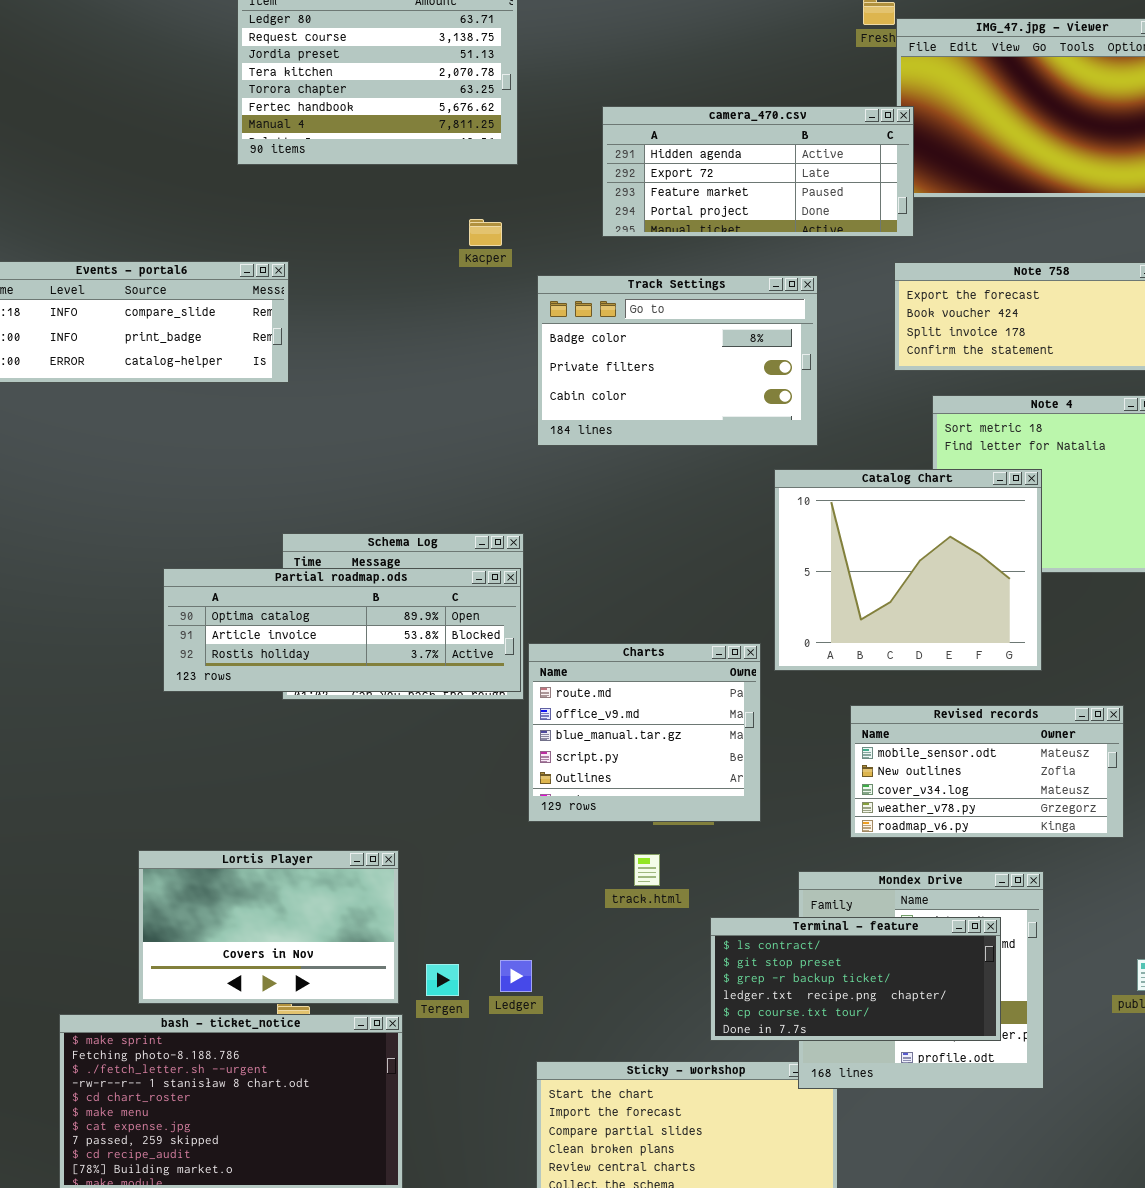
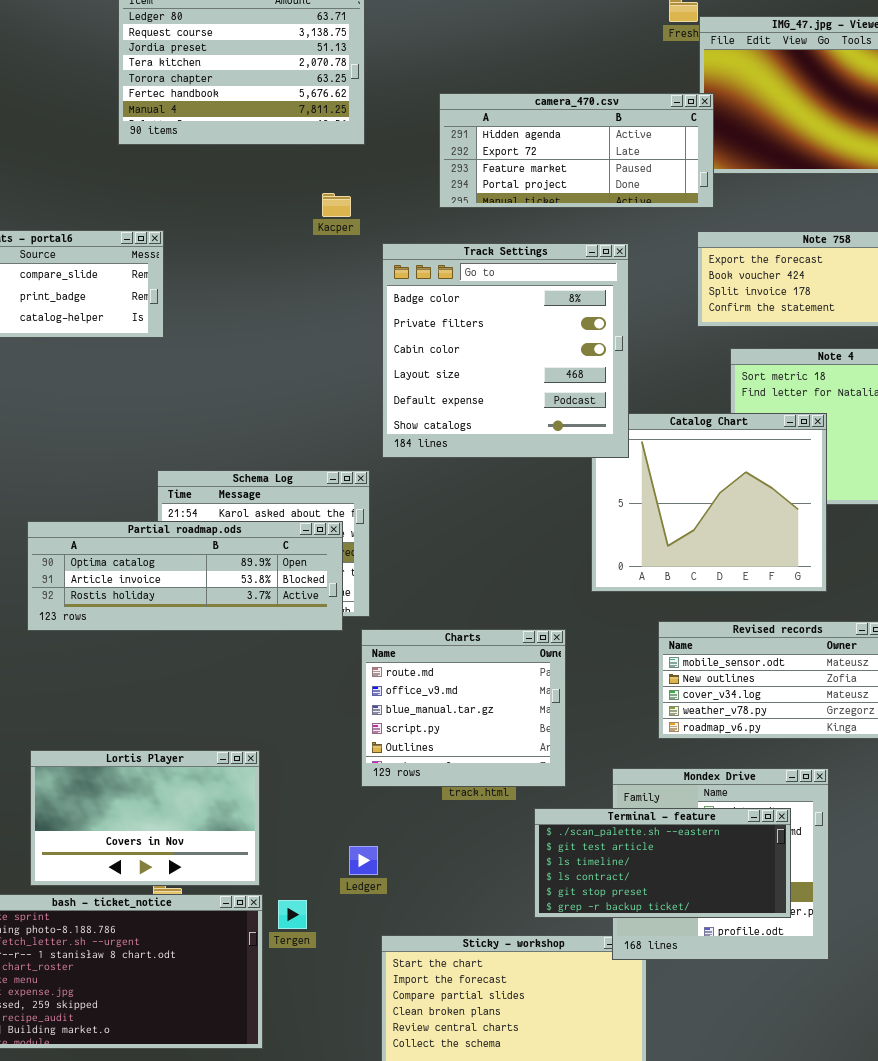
Track Settings: [537,275,818,446] -> [382,243,629,458], resized
Partial roadmap.ods: [163,568,521,692] -> [27,521,343,631], moved
Charts: [528,643,761,822] -> [361,629,566,787], moved
Terminal - feature: [710,917,1001,1041] -> [534,808,791,918], scrolled up 3 rows
Tergen: [426,964,459,996] -> [278,900,307,929], moved

